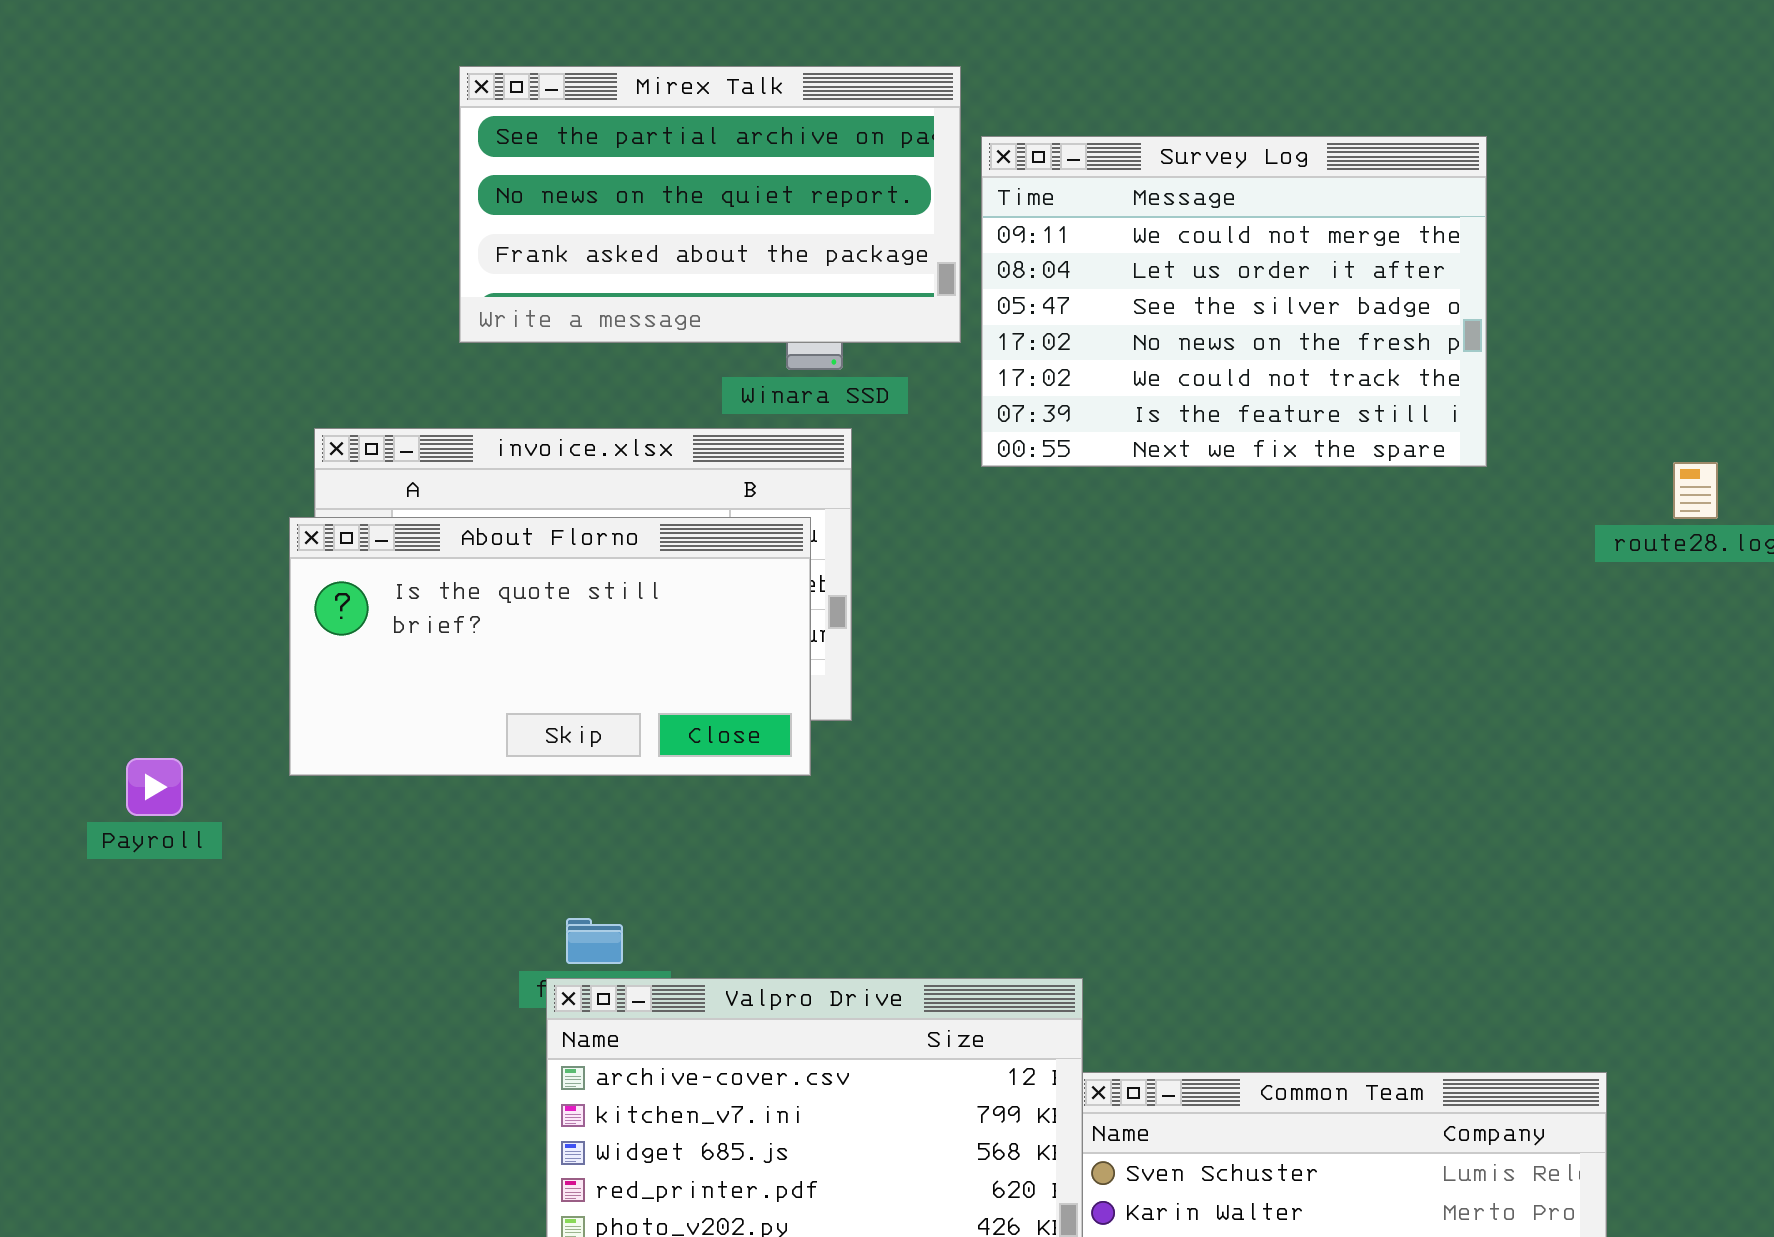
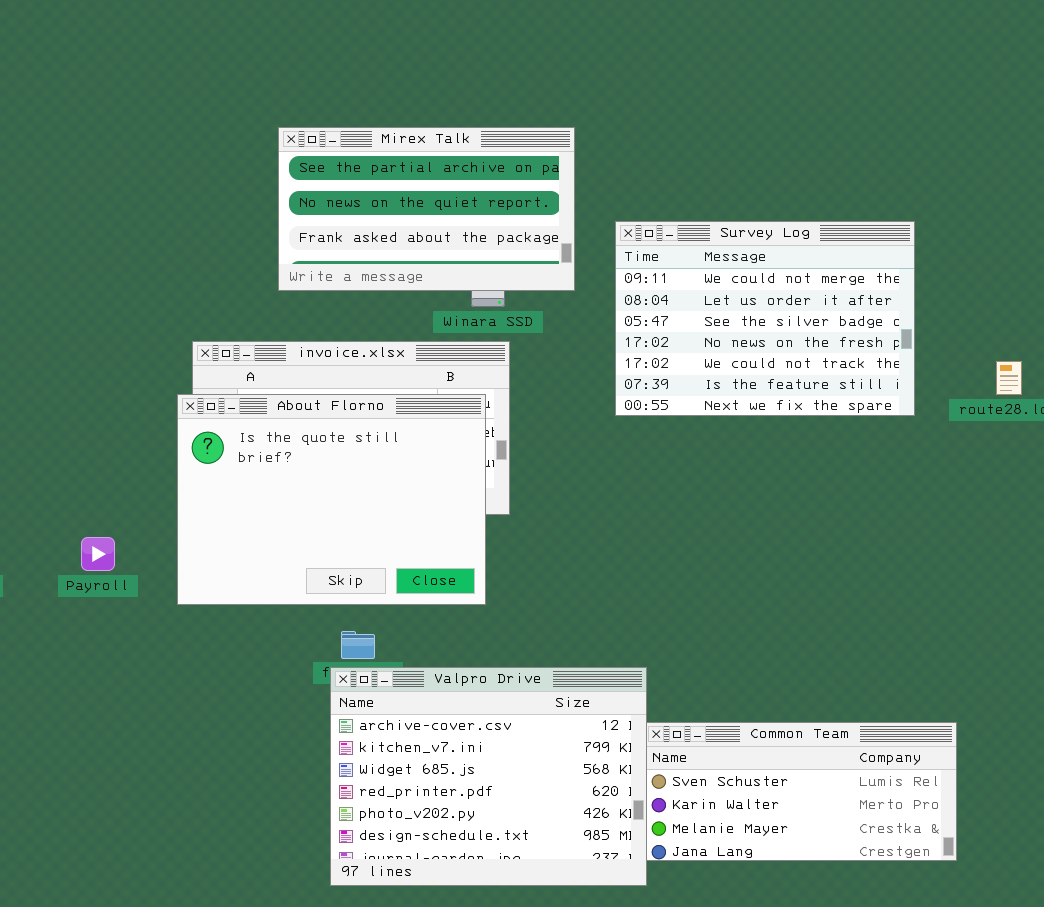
Survey Log: [981,136,1487,467] -> [615,221,915,416], moved
About Florno: [289,517,811,776] -> [177,394,486,605], resized

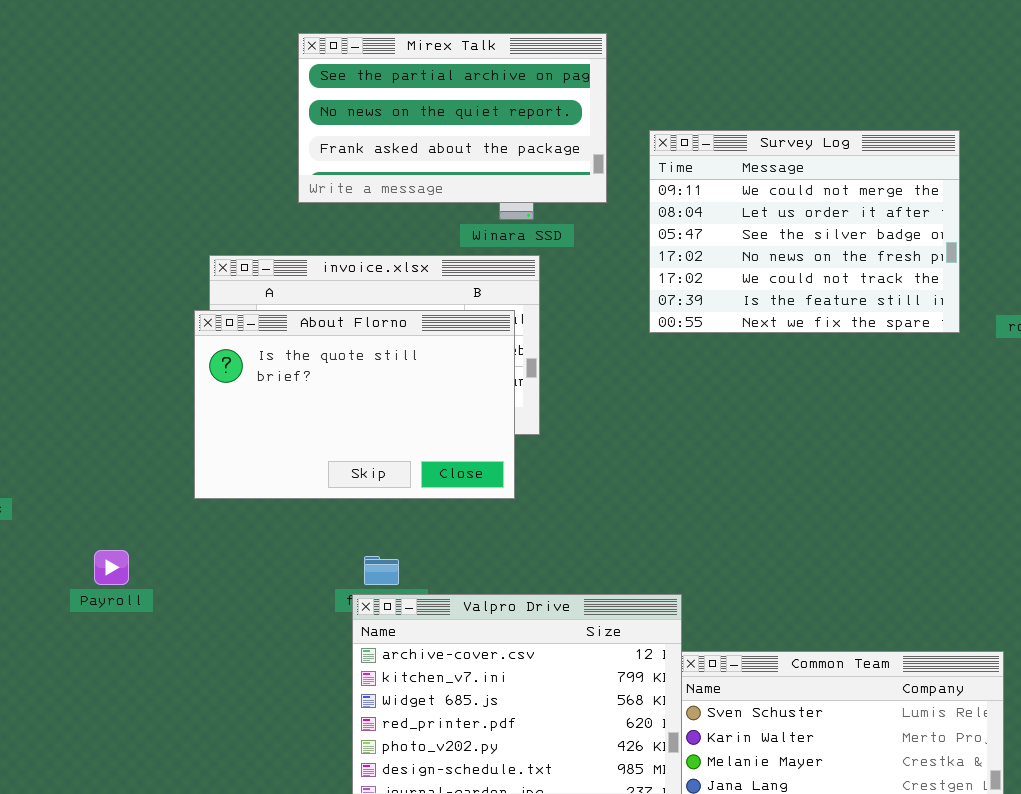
About Florno: [177,394,486,605] -> [194,310,515,499], resized
Payroll: [81,537,115,571] -> [94,550,129,585], moved

